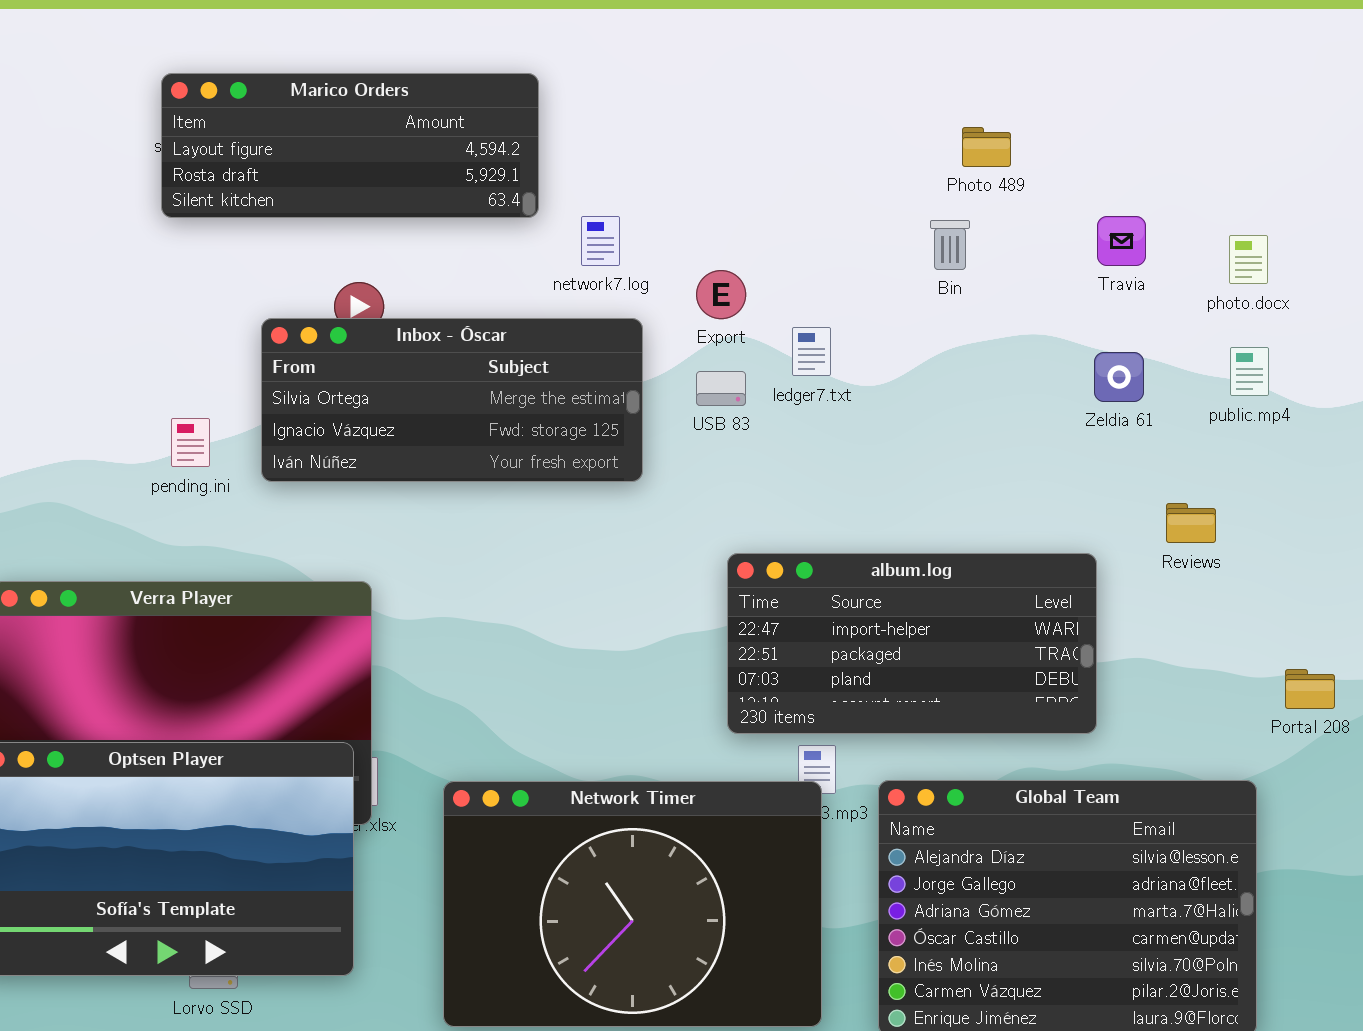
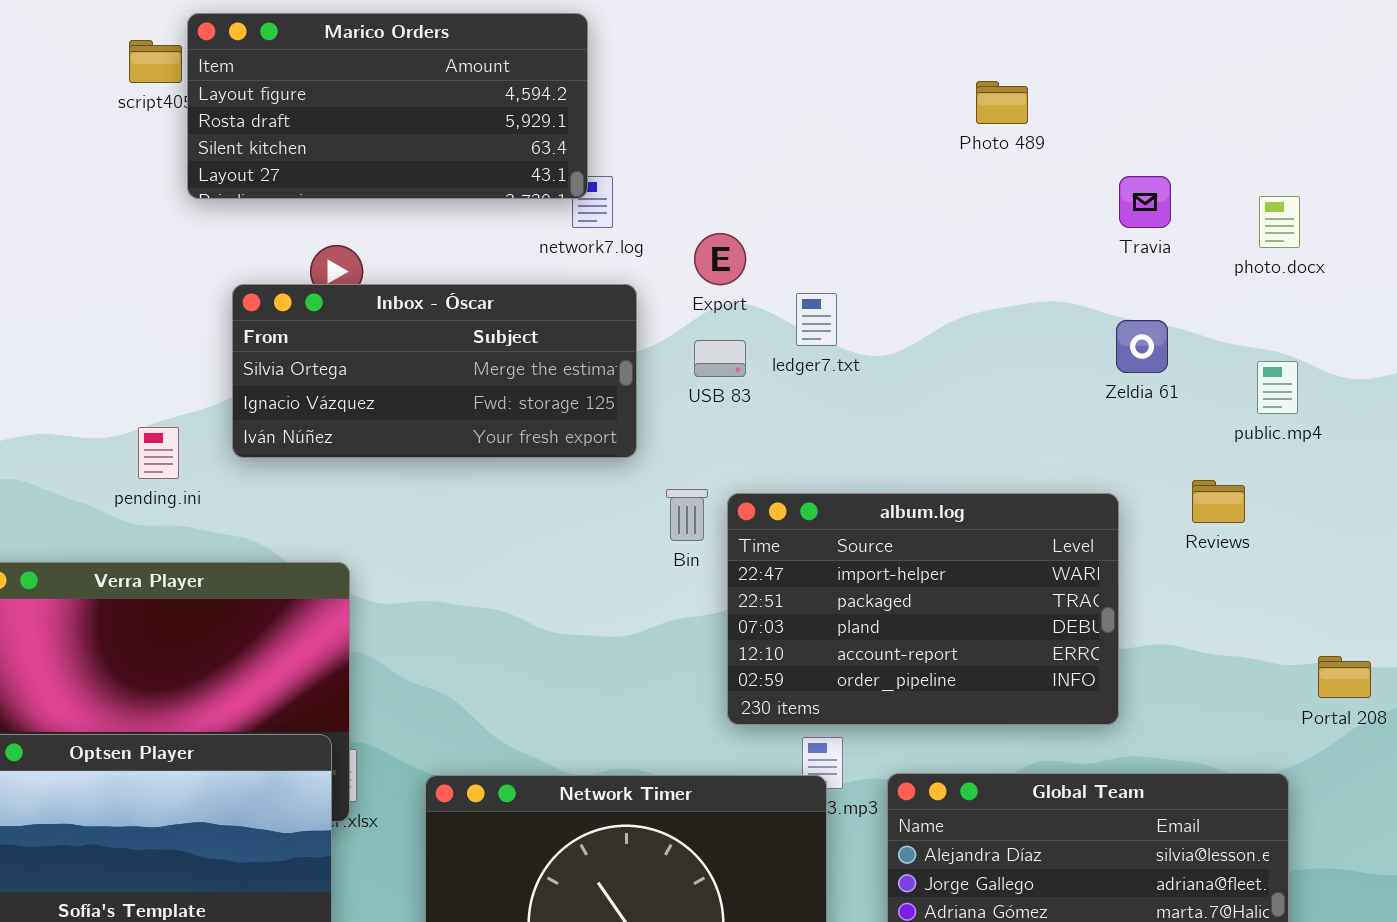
Marico Orders: [161,73,539,218] -> [187,13,588,199], moved, resized
Bin: [930,220,970,270] -> [666,489,708,541], moved
public.mp4: [1230,347,1269,396] -> [1257,361,1298,414], moved
pending.ini: [171,418,210,467] -> [138,427,179,479], moved
album.log: [727,553,1097,734] -> [727,493,1119,725], resized

